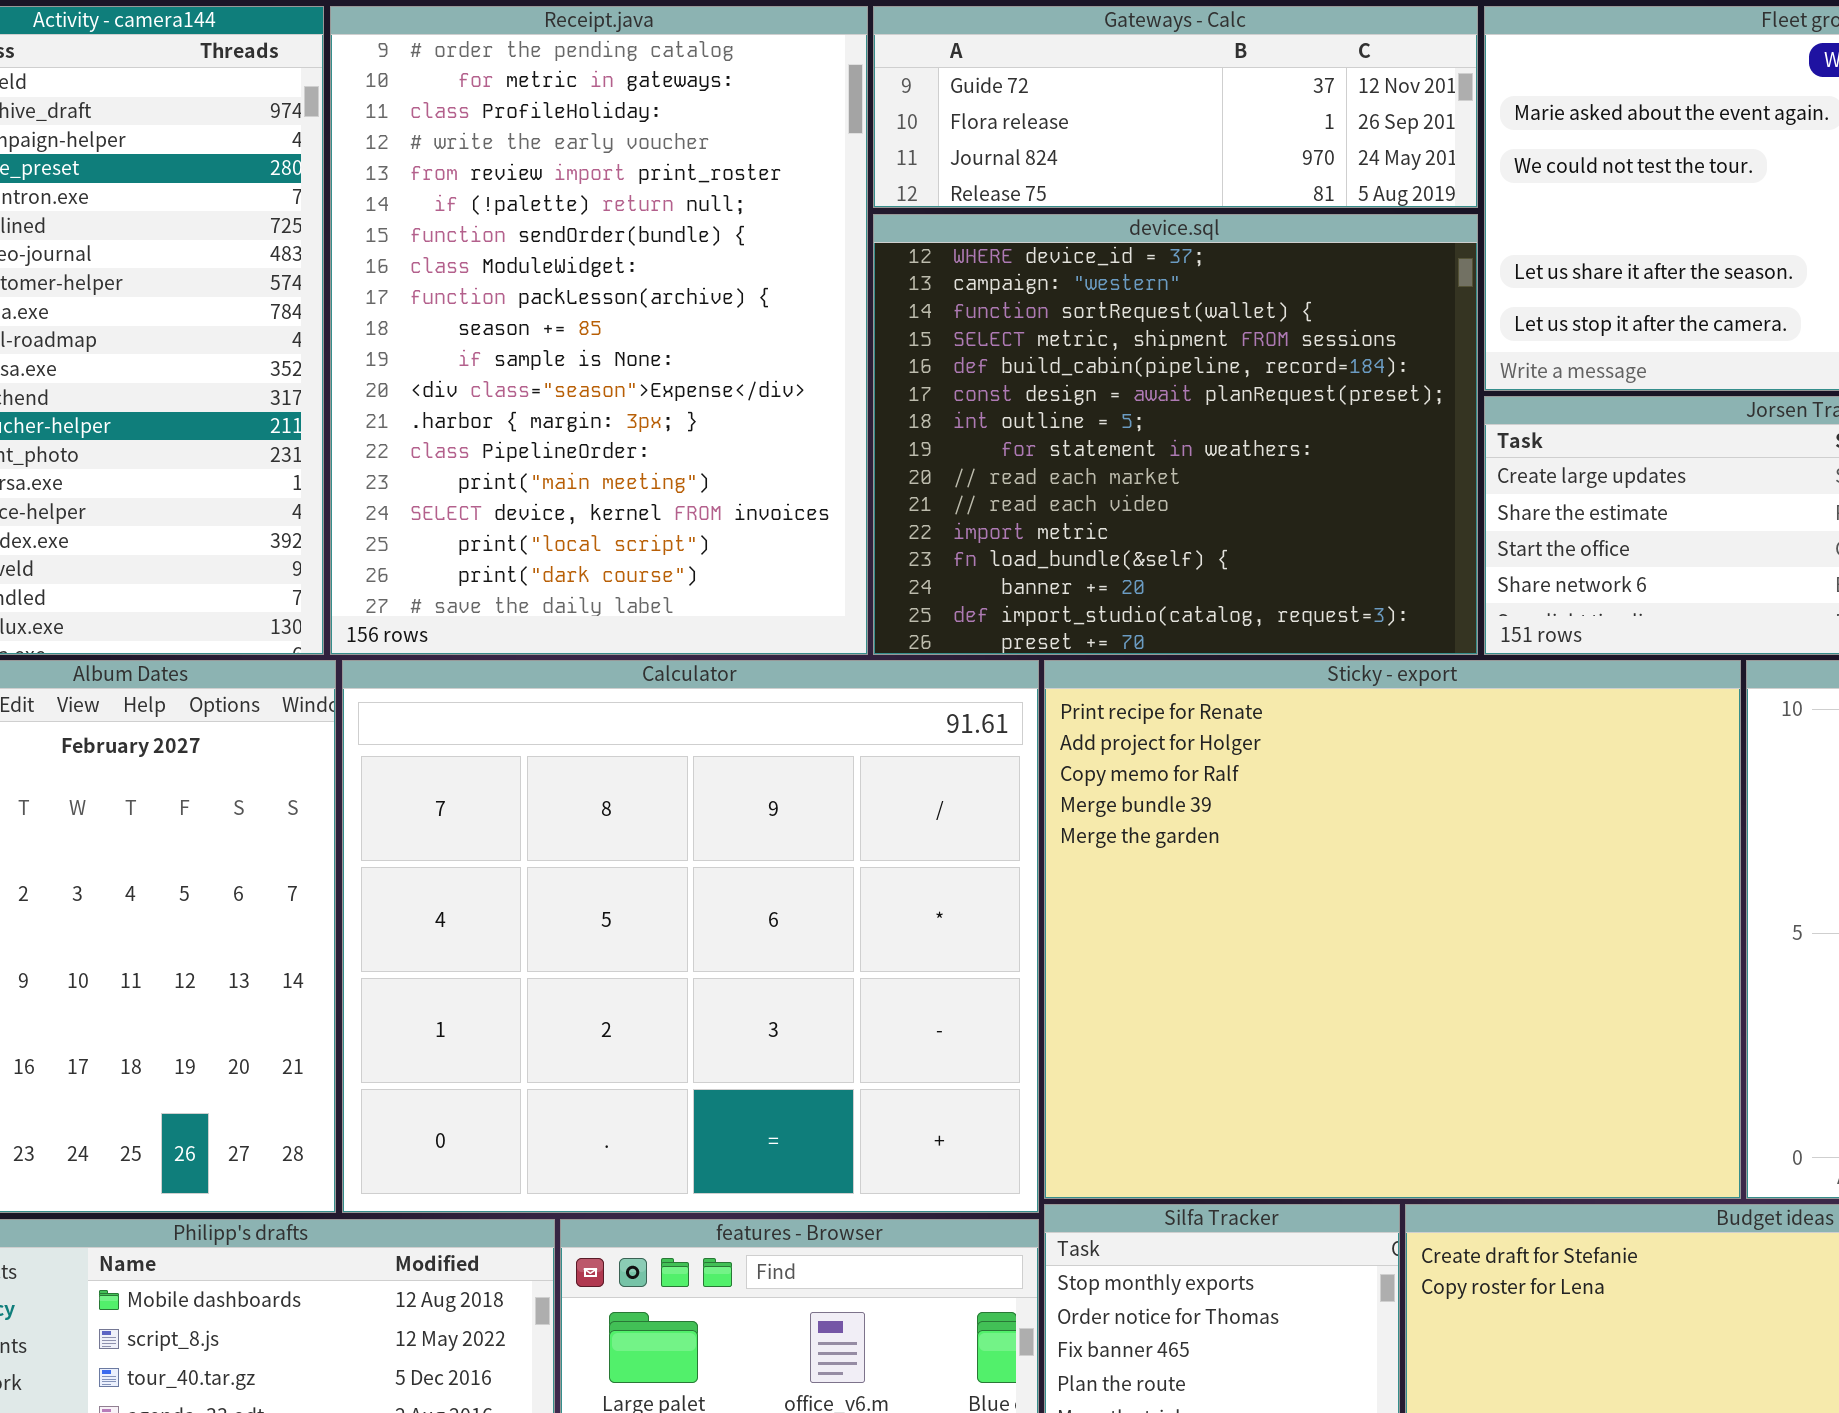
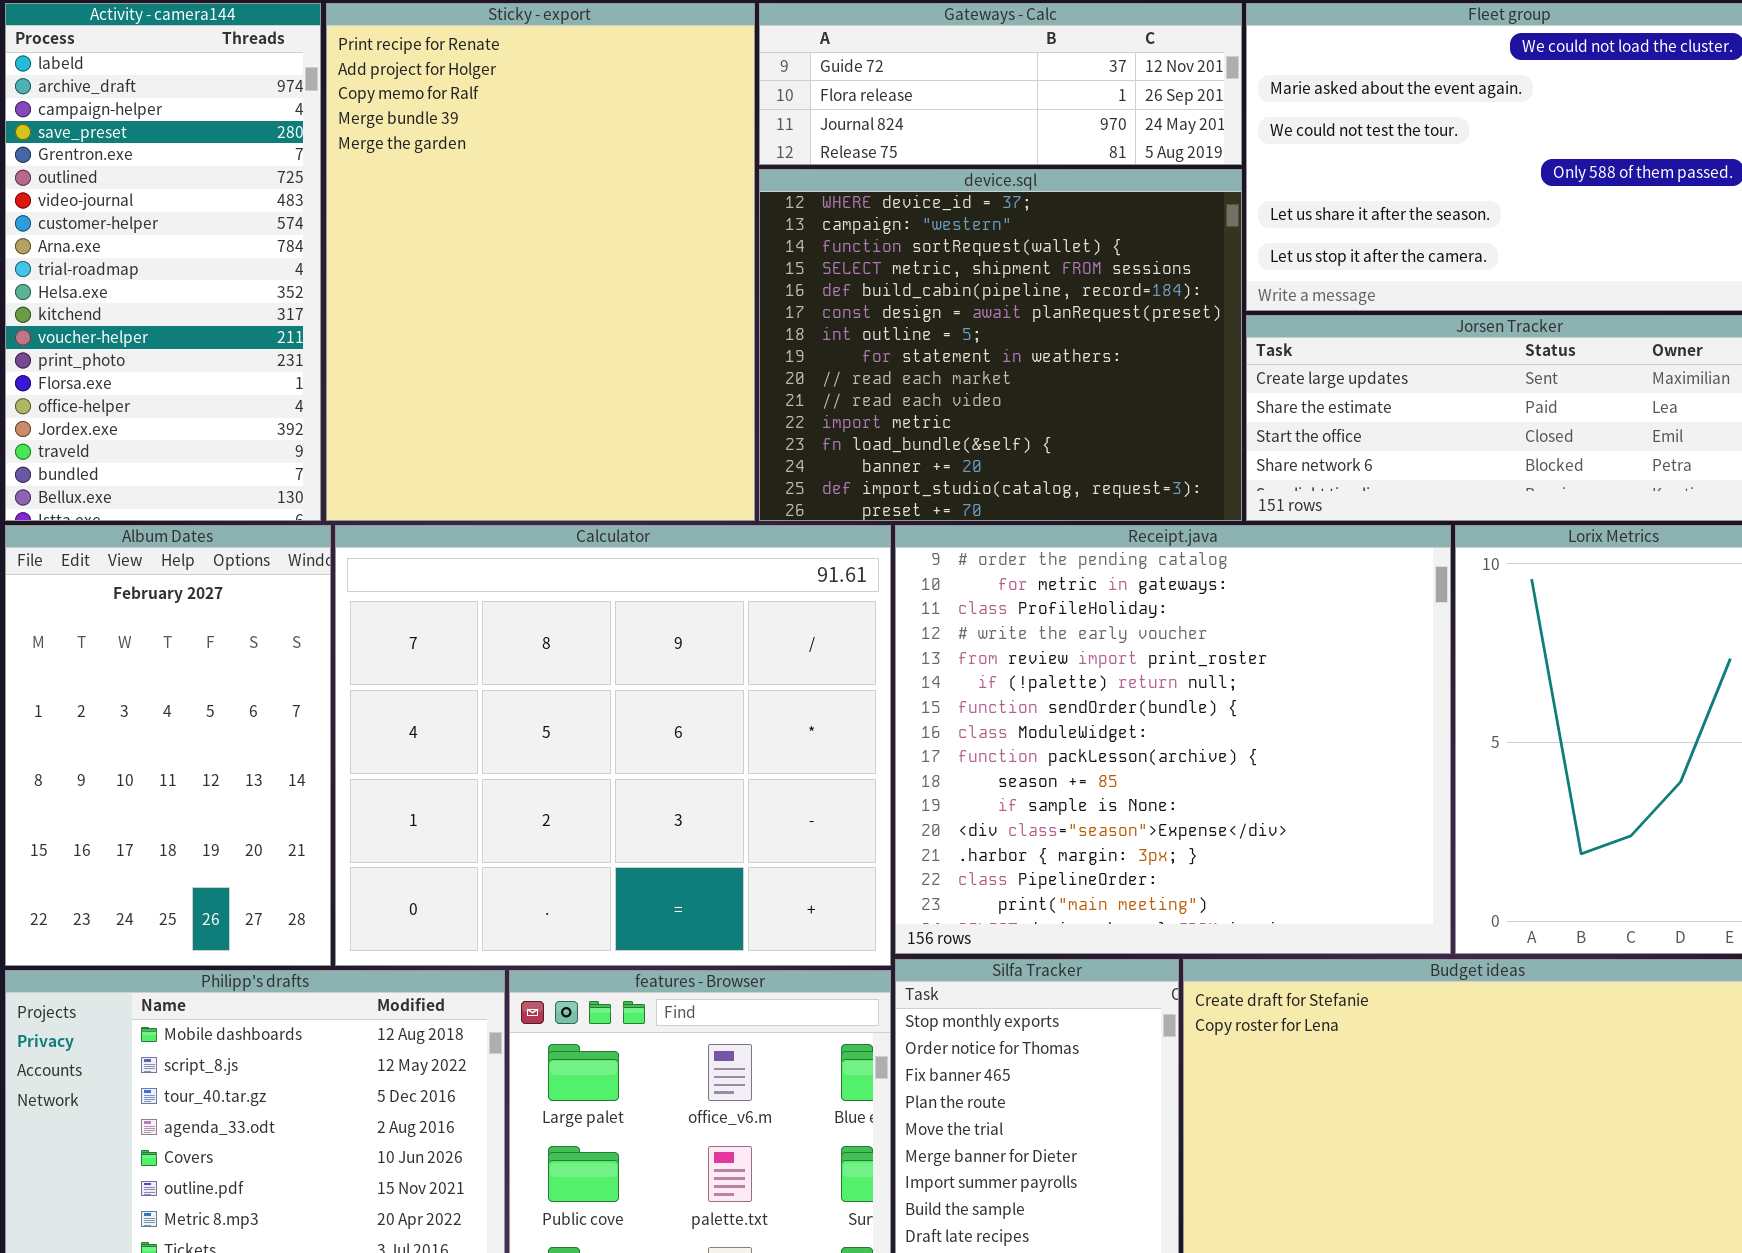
Receipt.java: [330,6,868,655] -> [895,525,1451,954], moved, resized
Sticky - export: [1044,660,1741,1199] -> [326,3,755,521], moved, resized

